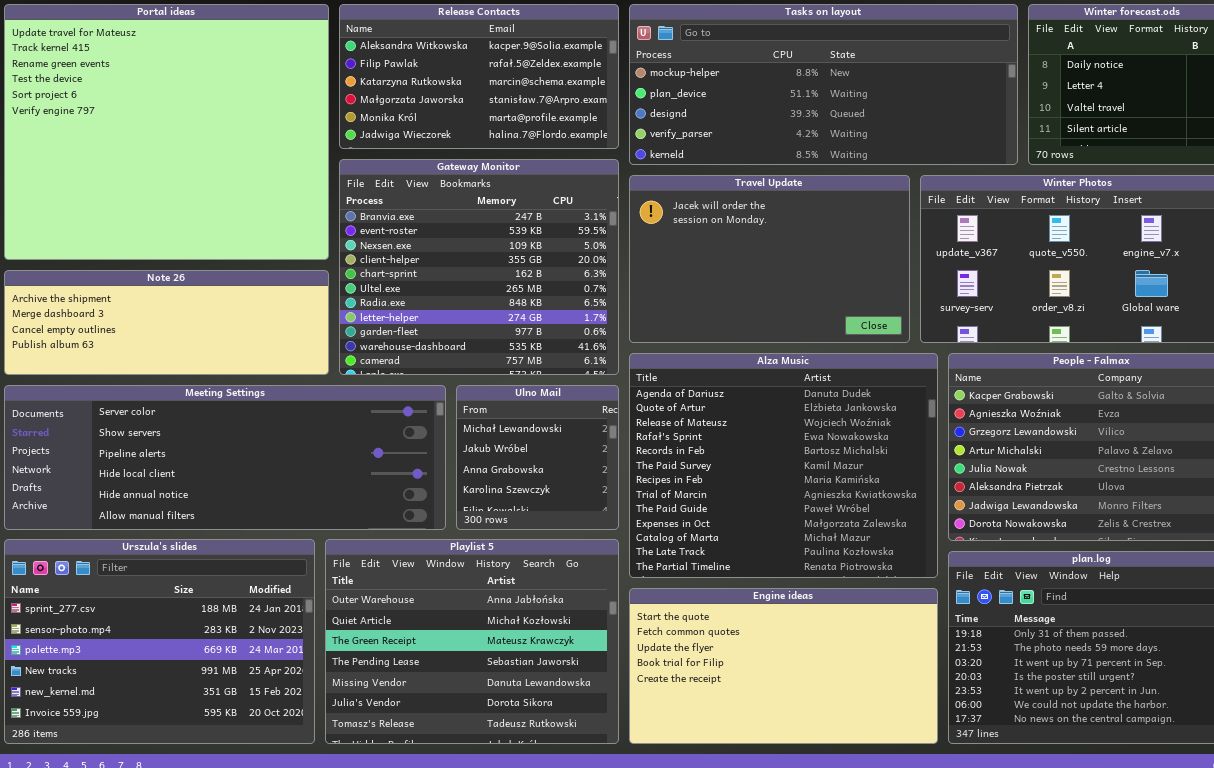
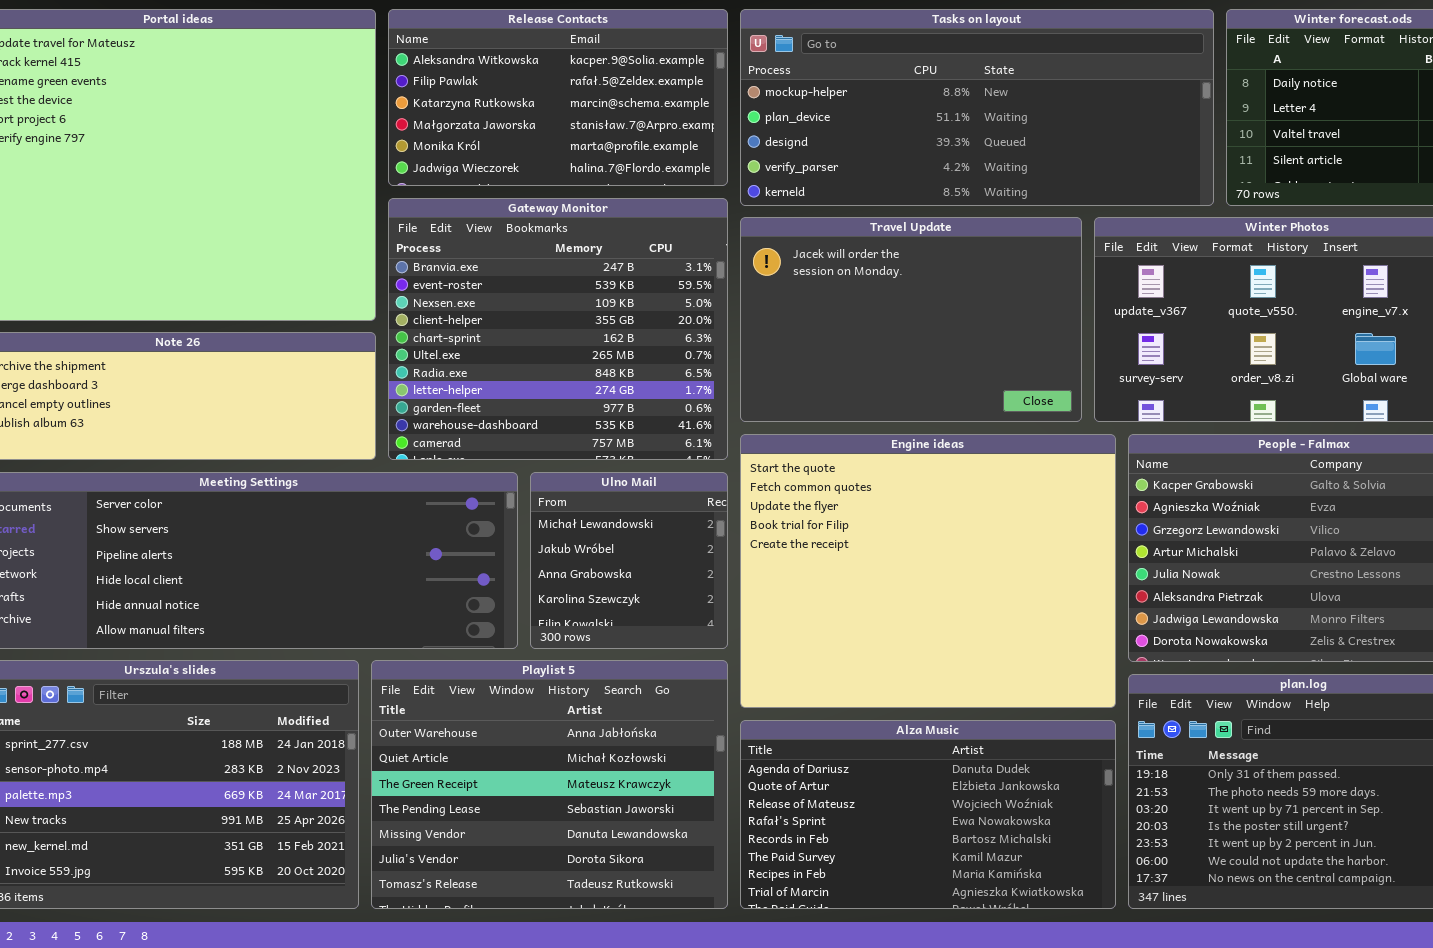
Alza Music: [629,353,938,578] -> [740,720,1116,909], moved, resized
Engine ideas: [629,588,938,744] -> [740,434,1116,708], moved, resized

